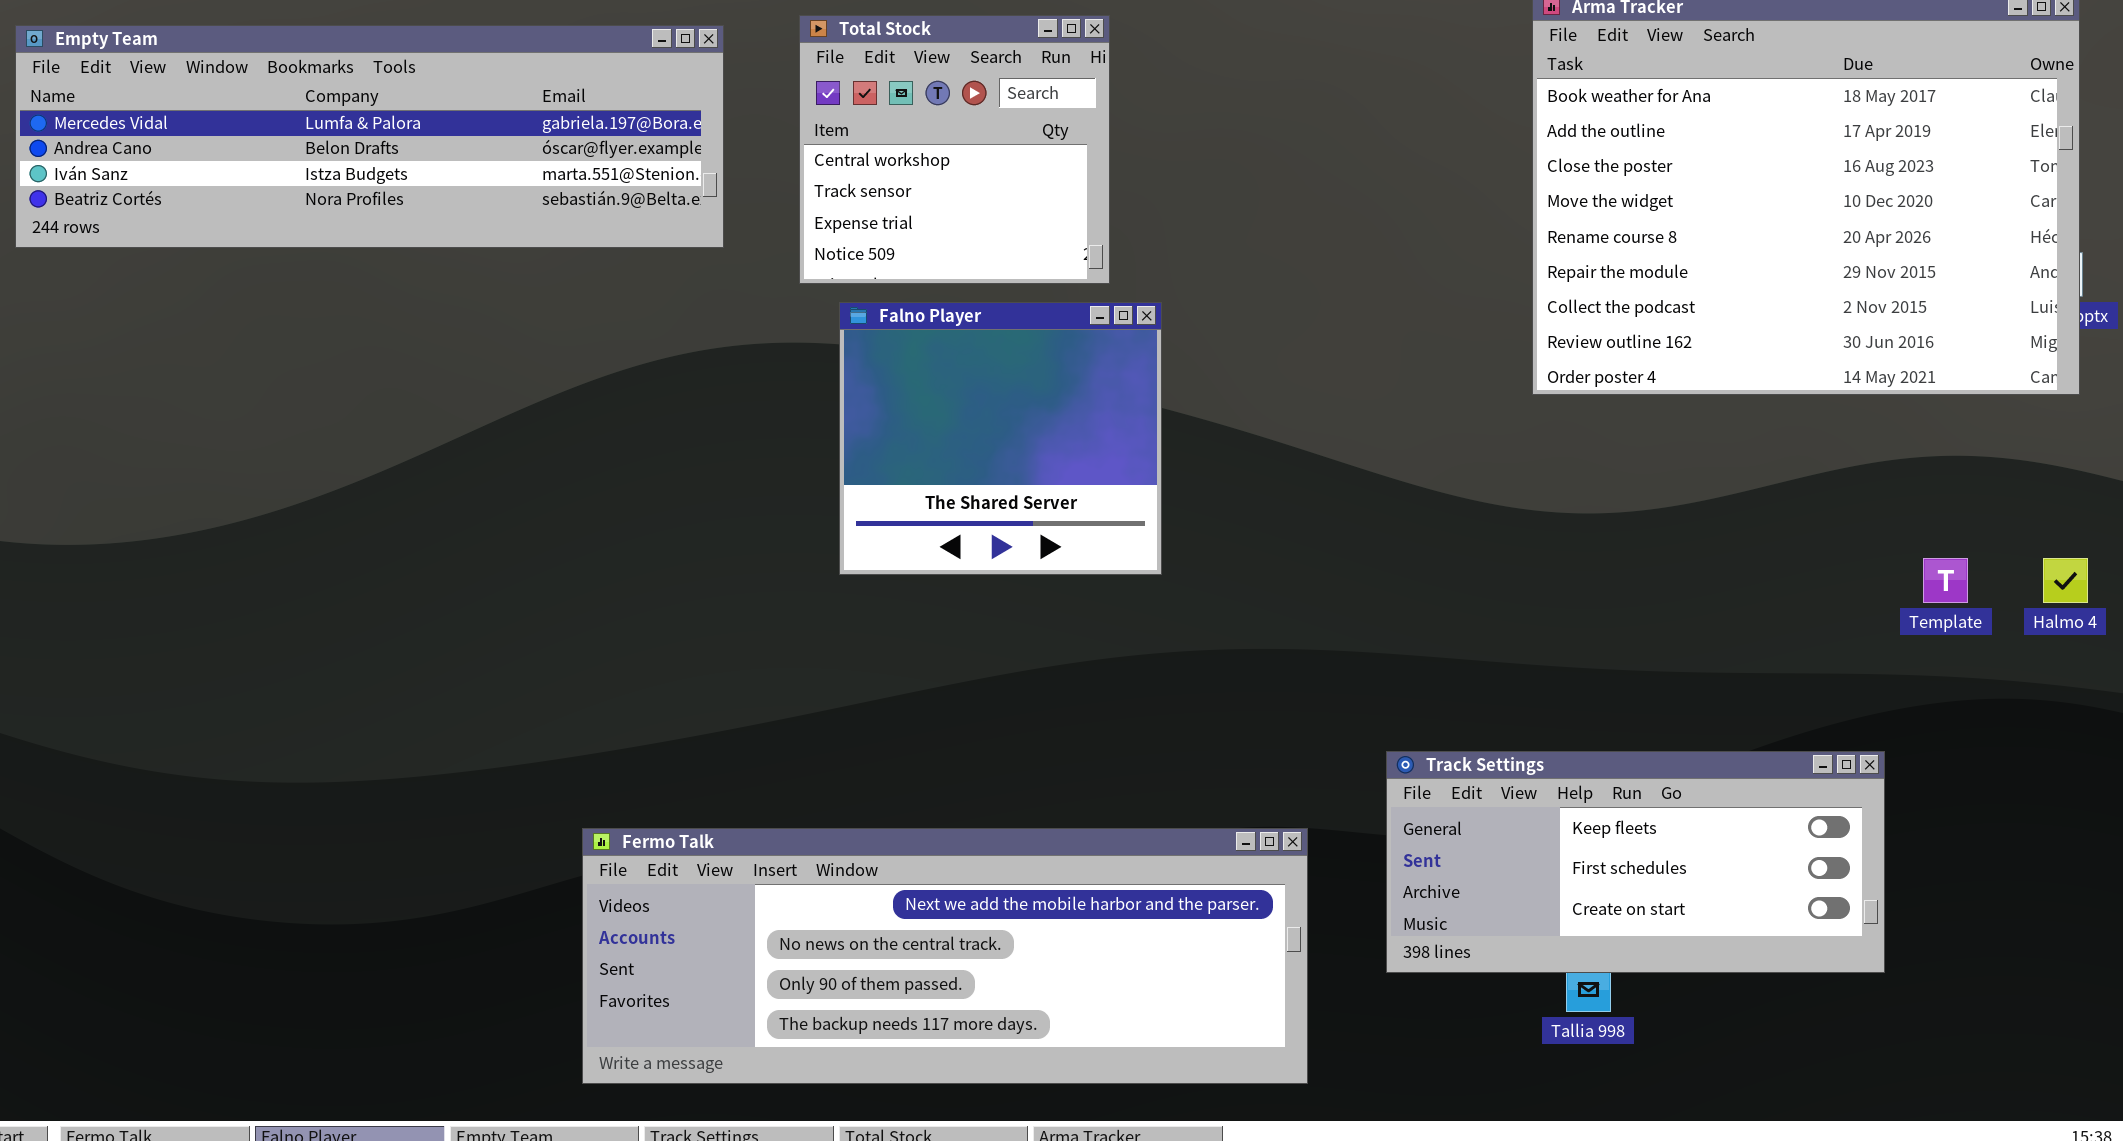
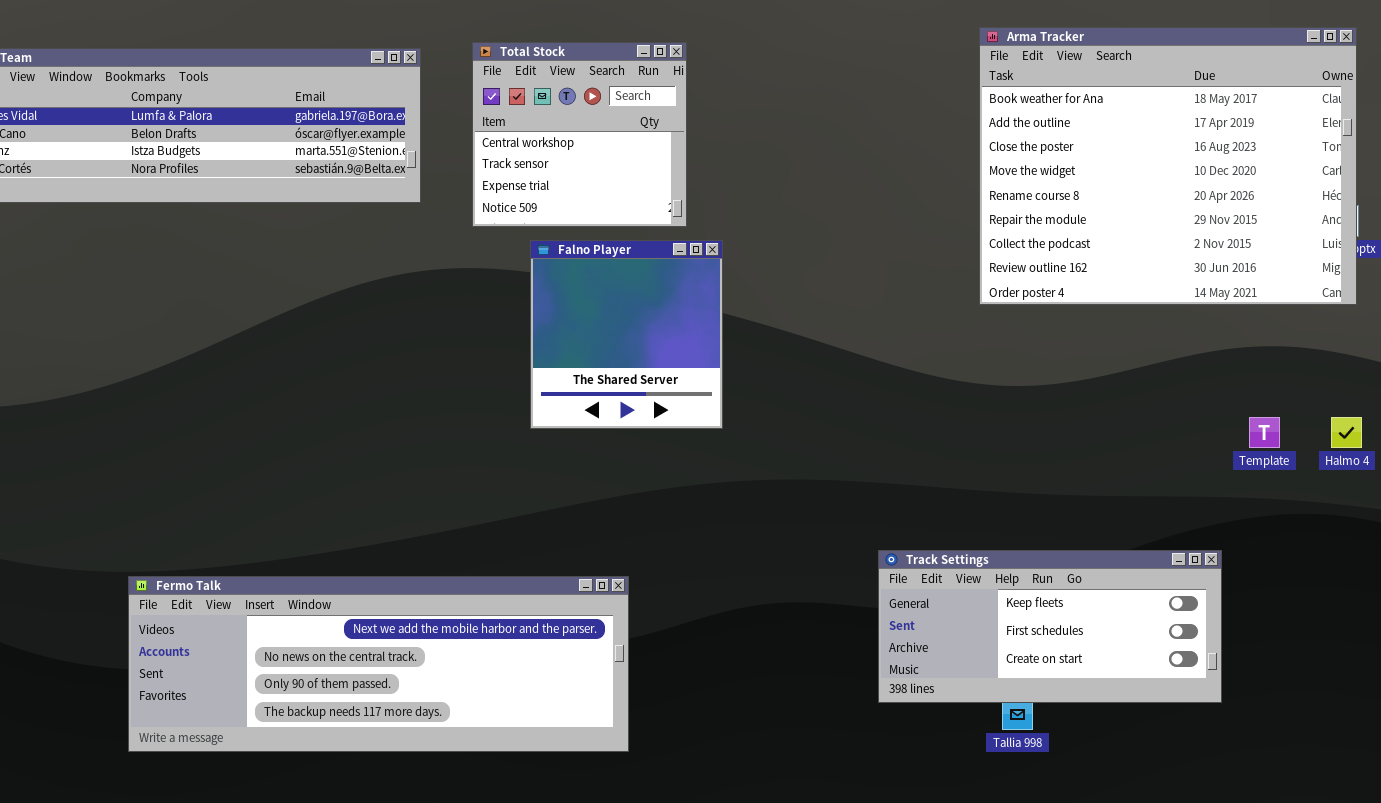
Falno Player: [839,302,1162,575] -> [530,240,723,429], resized
Fermo Talk: [582,828,1308,1084] -> [128,576,629,752], moved

